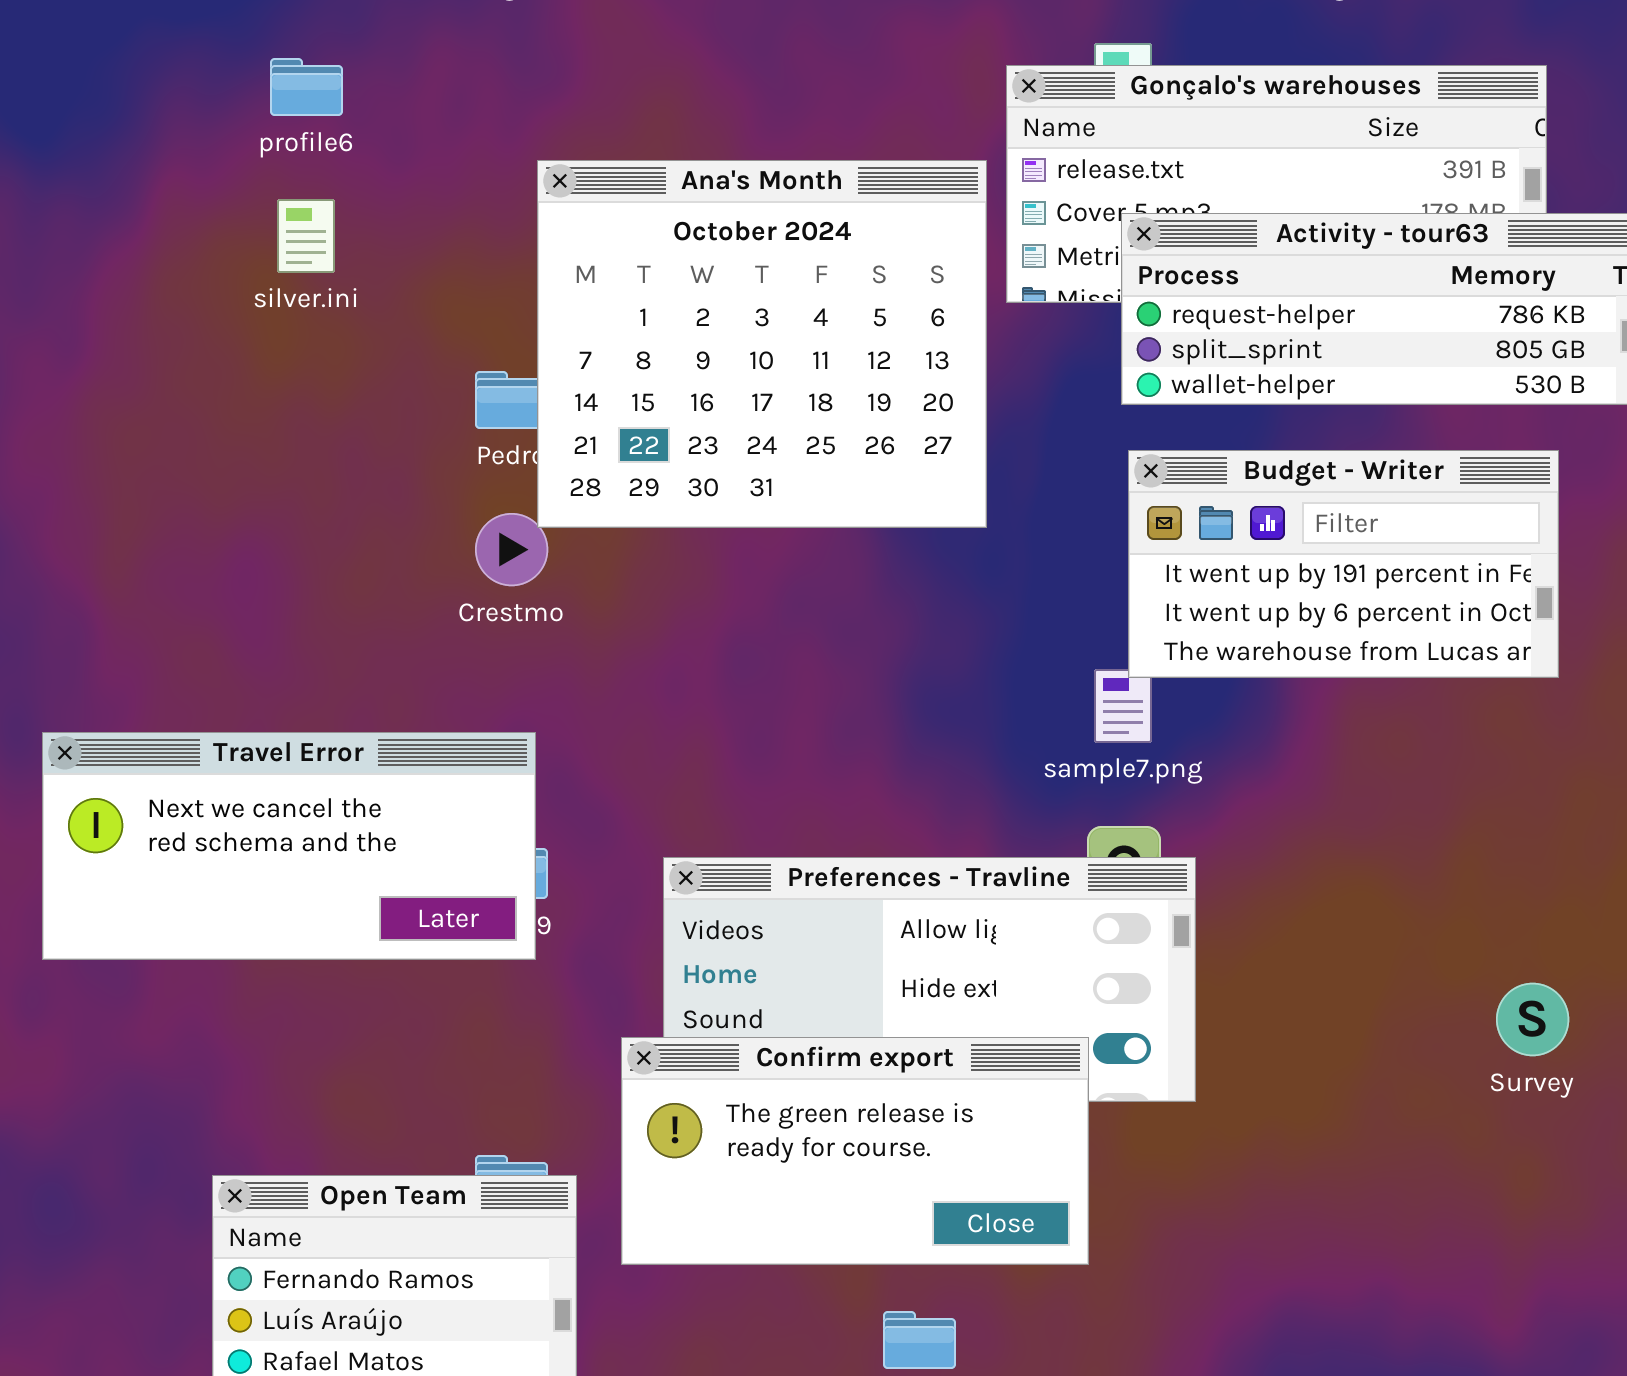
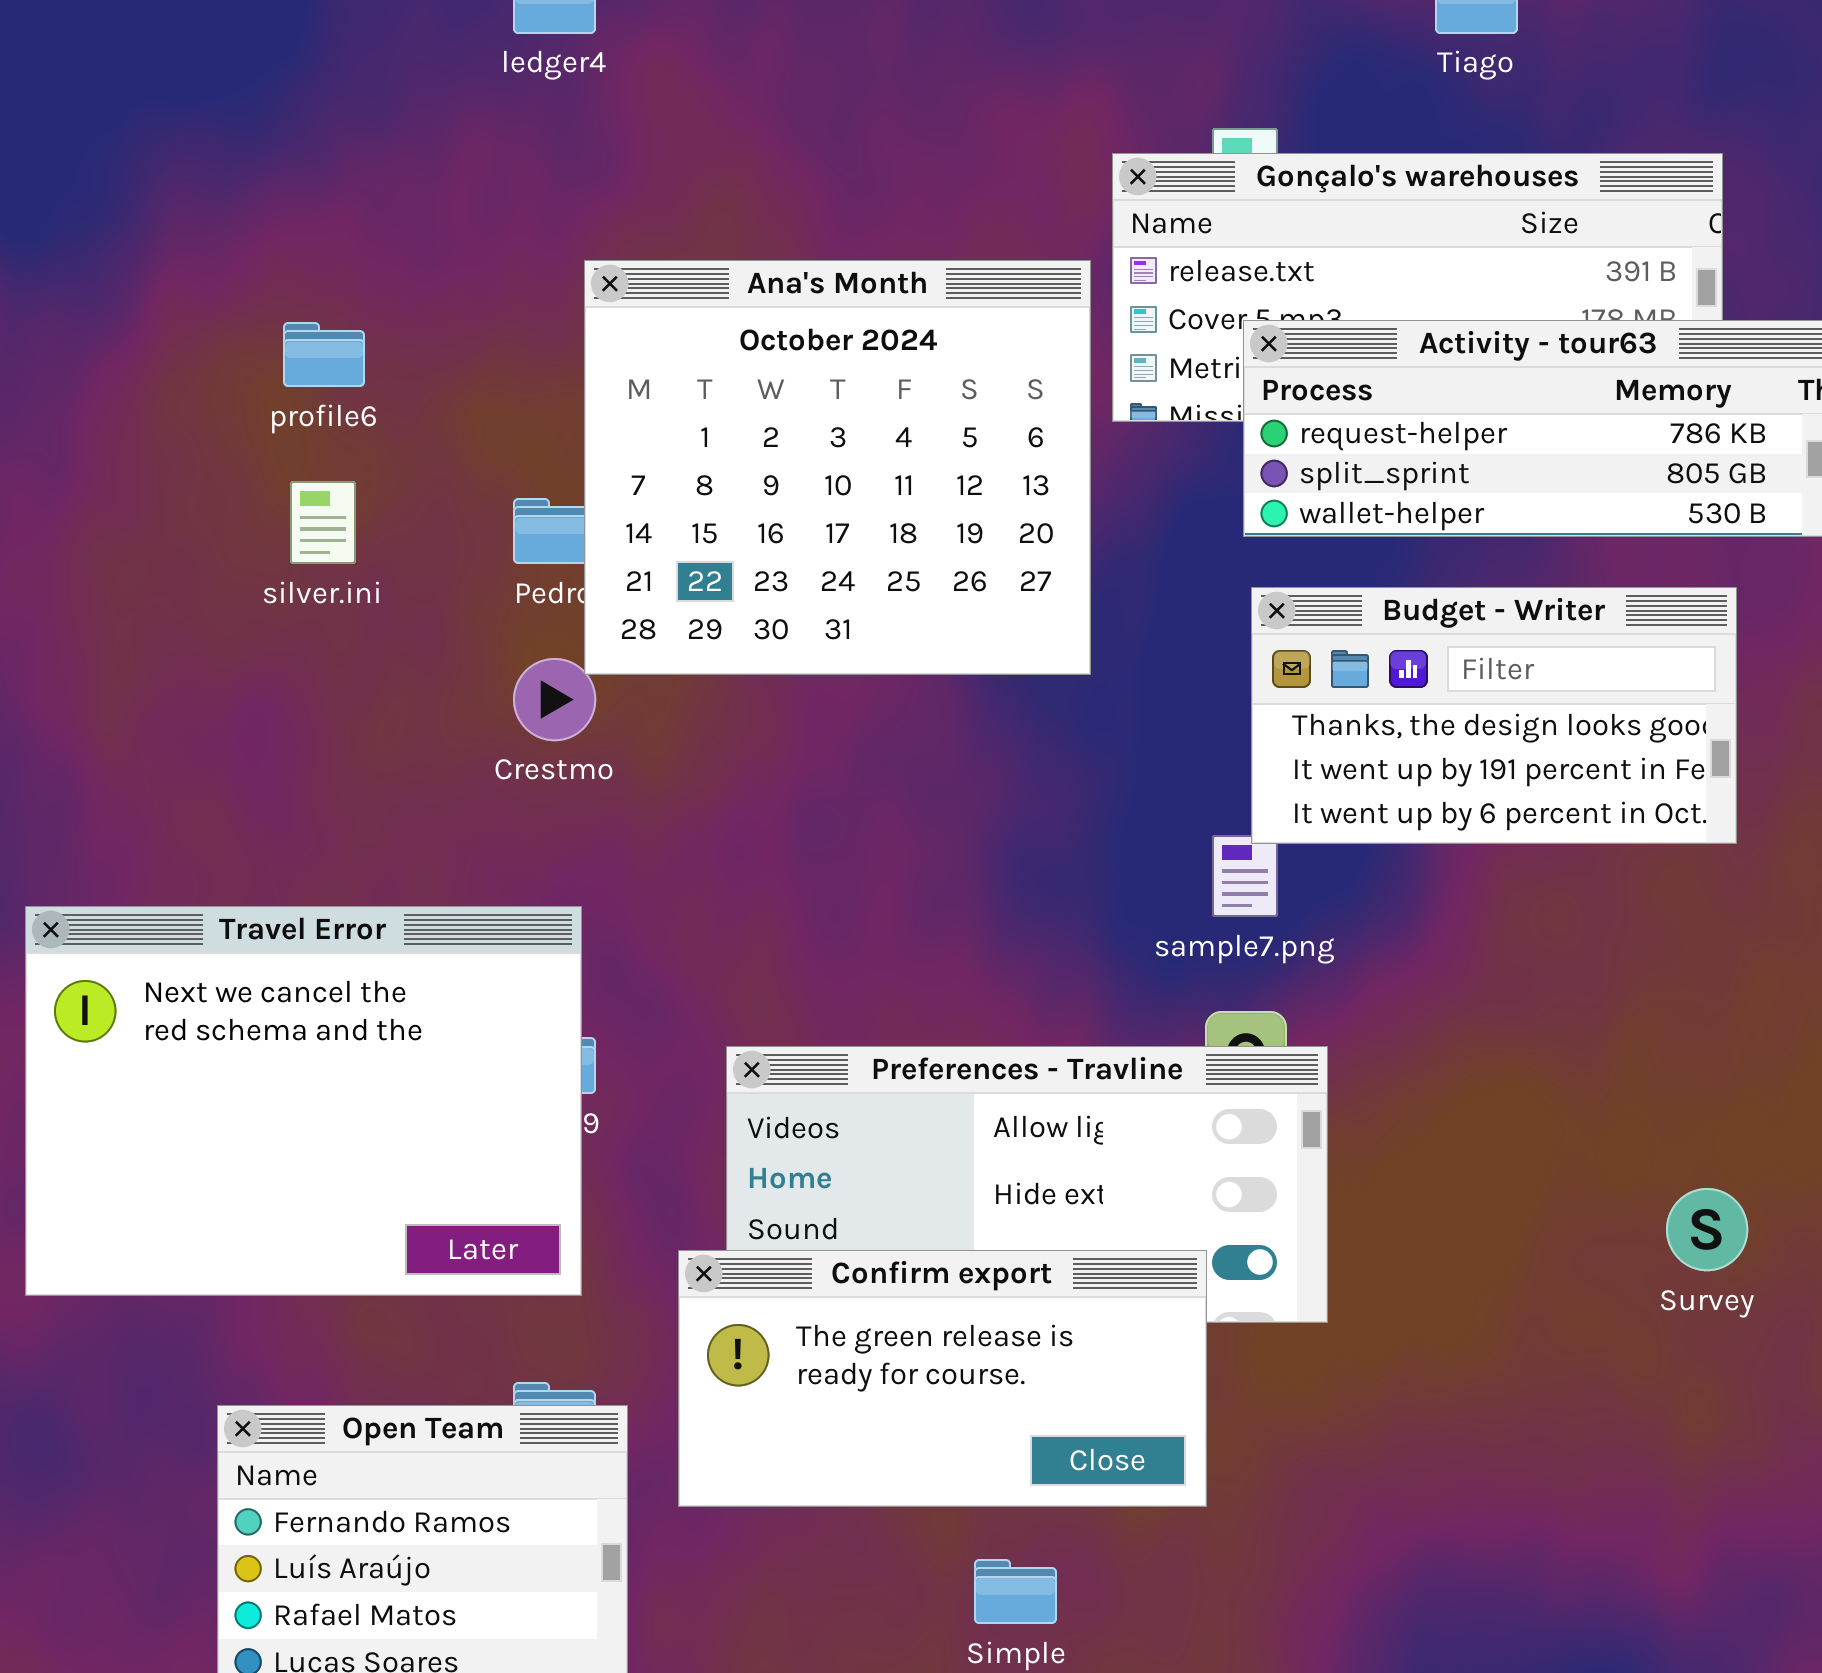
profile6: [270,58,343,116] -> [283,322,365,387], moved
silver.ini: [277,199,335,273] -> [290,481,356,564], moved
Budget - Writer: [1128,450,1559,678] -> [1251,587,1737,844], scrolled up 1 row
Travel Error: [42,732,536,960] -> [25,906,582,1296], resized

